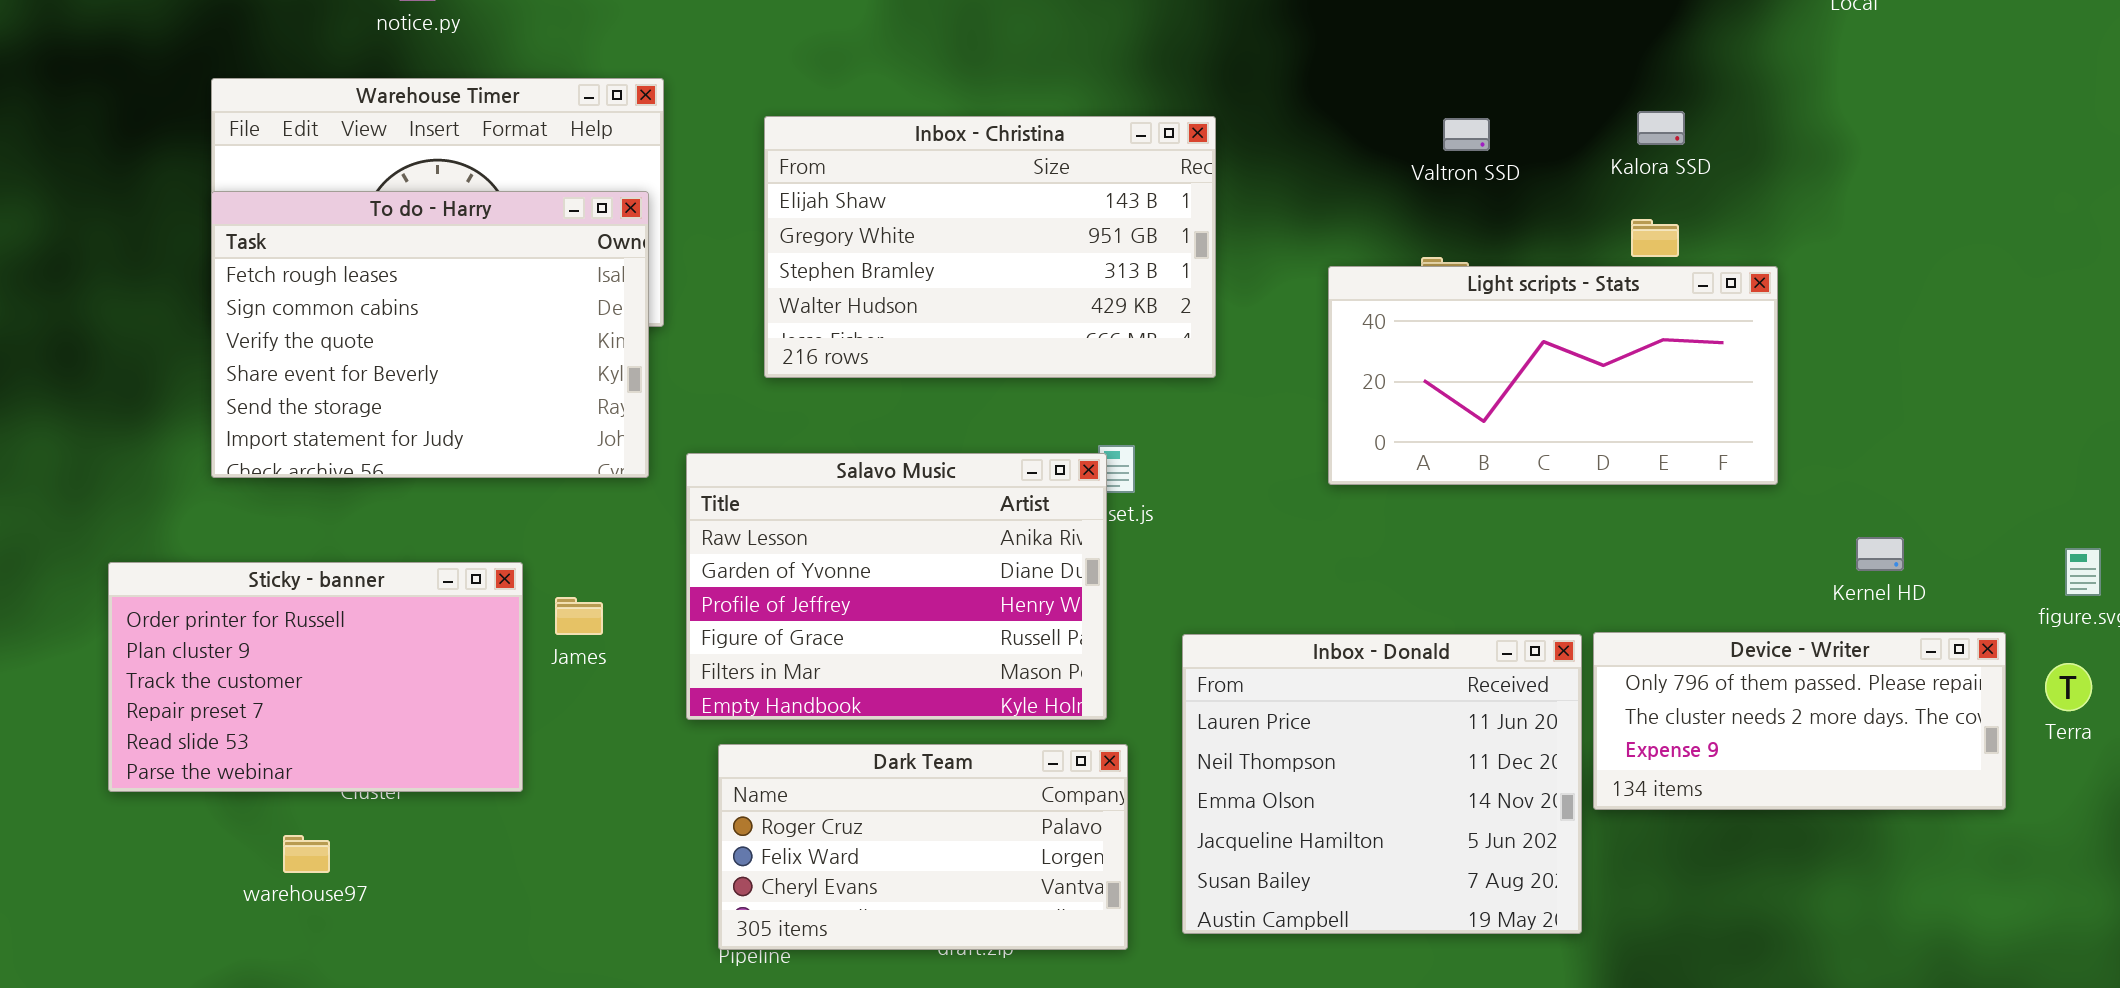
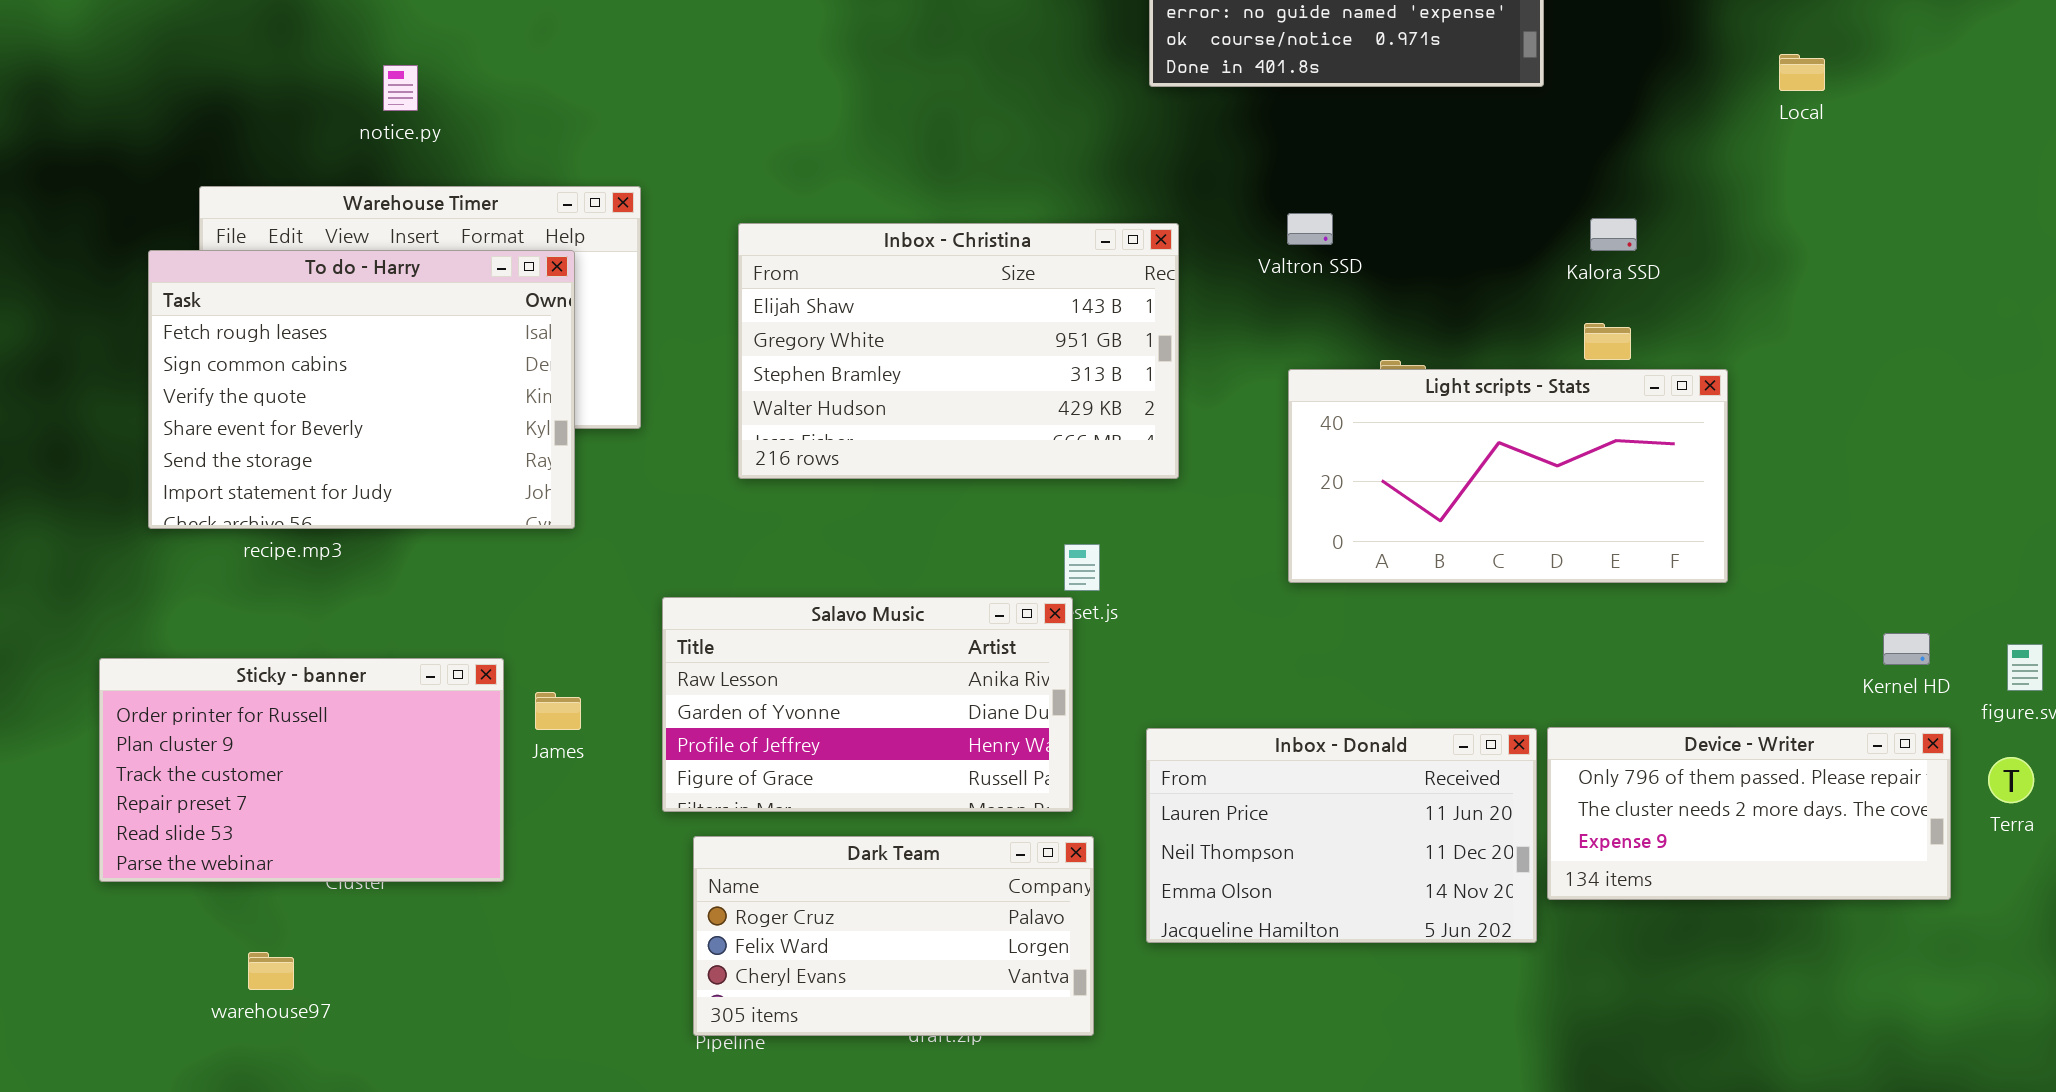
Valtron SSD: [1443,118,1490,151] -> [1287,213,1333,245], moved
To do - Harry: [211,191,649,478] -> [148,250,575,529], moved
Salavo Music: [686,453,1107,720] -> [662,597,1073,812], resized
Kernel HD: [1856,537,1904,571] -> [1883,633,1930,665], moved
Inbox - Donald: [1182,634,1582,934] -> [1146,728,1537,943], resized
warehouse97: [283,835,330,873] -> [248,952,294,990], moved

